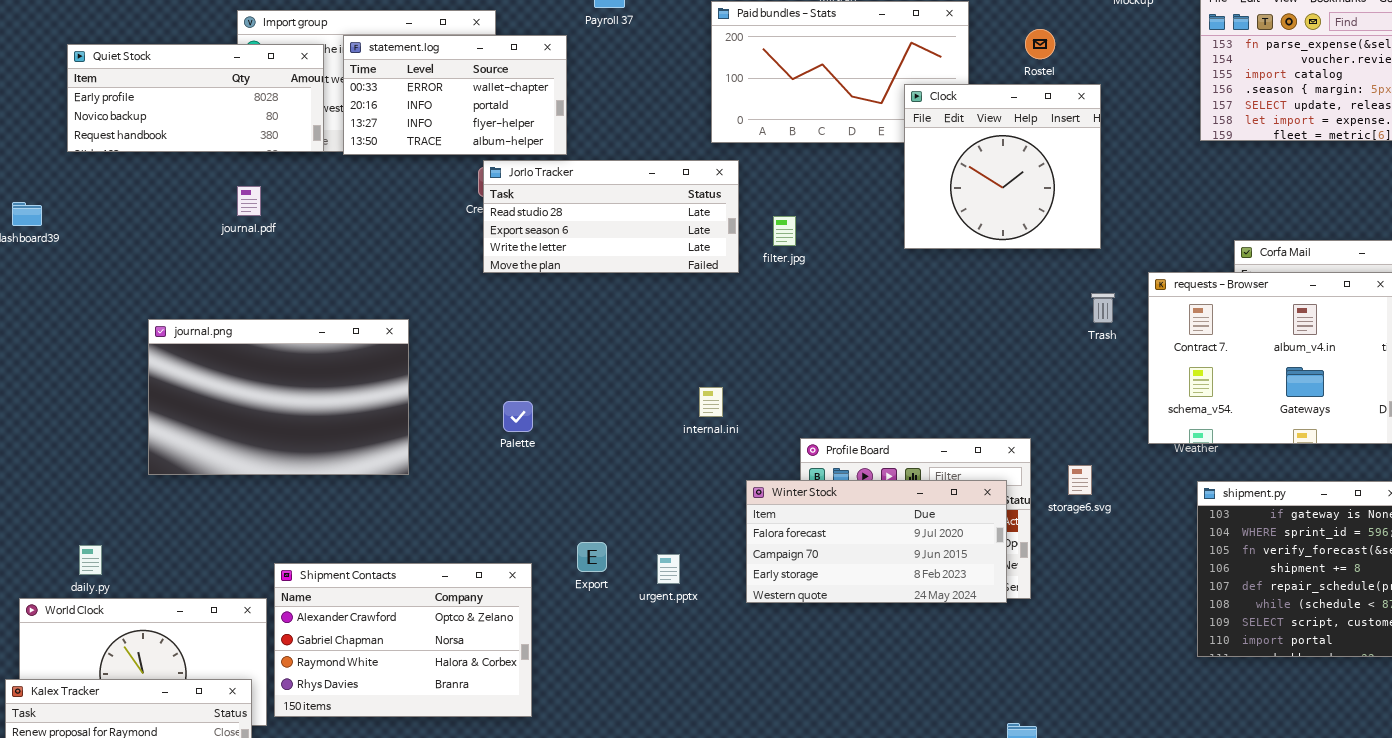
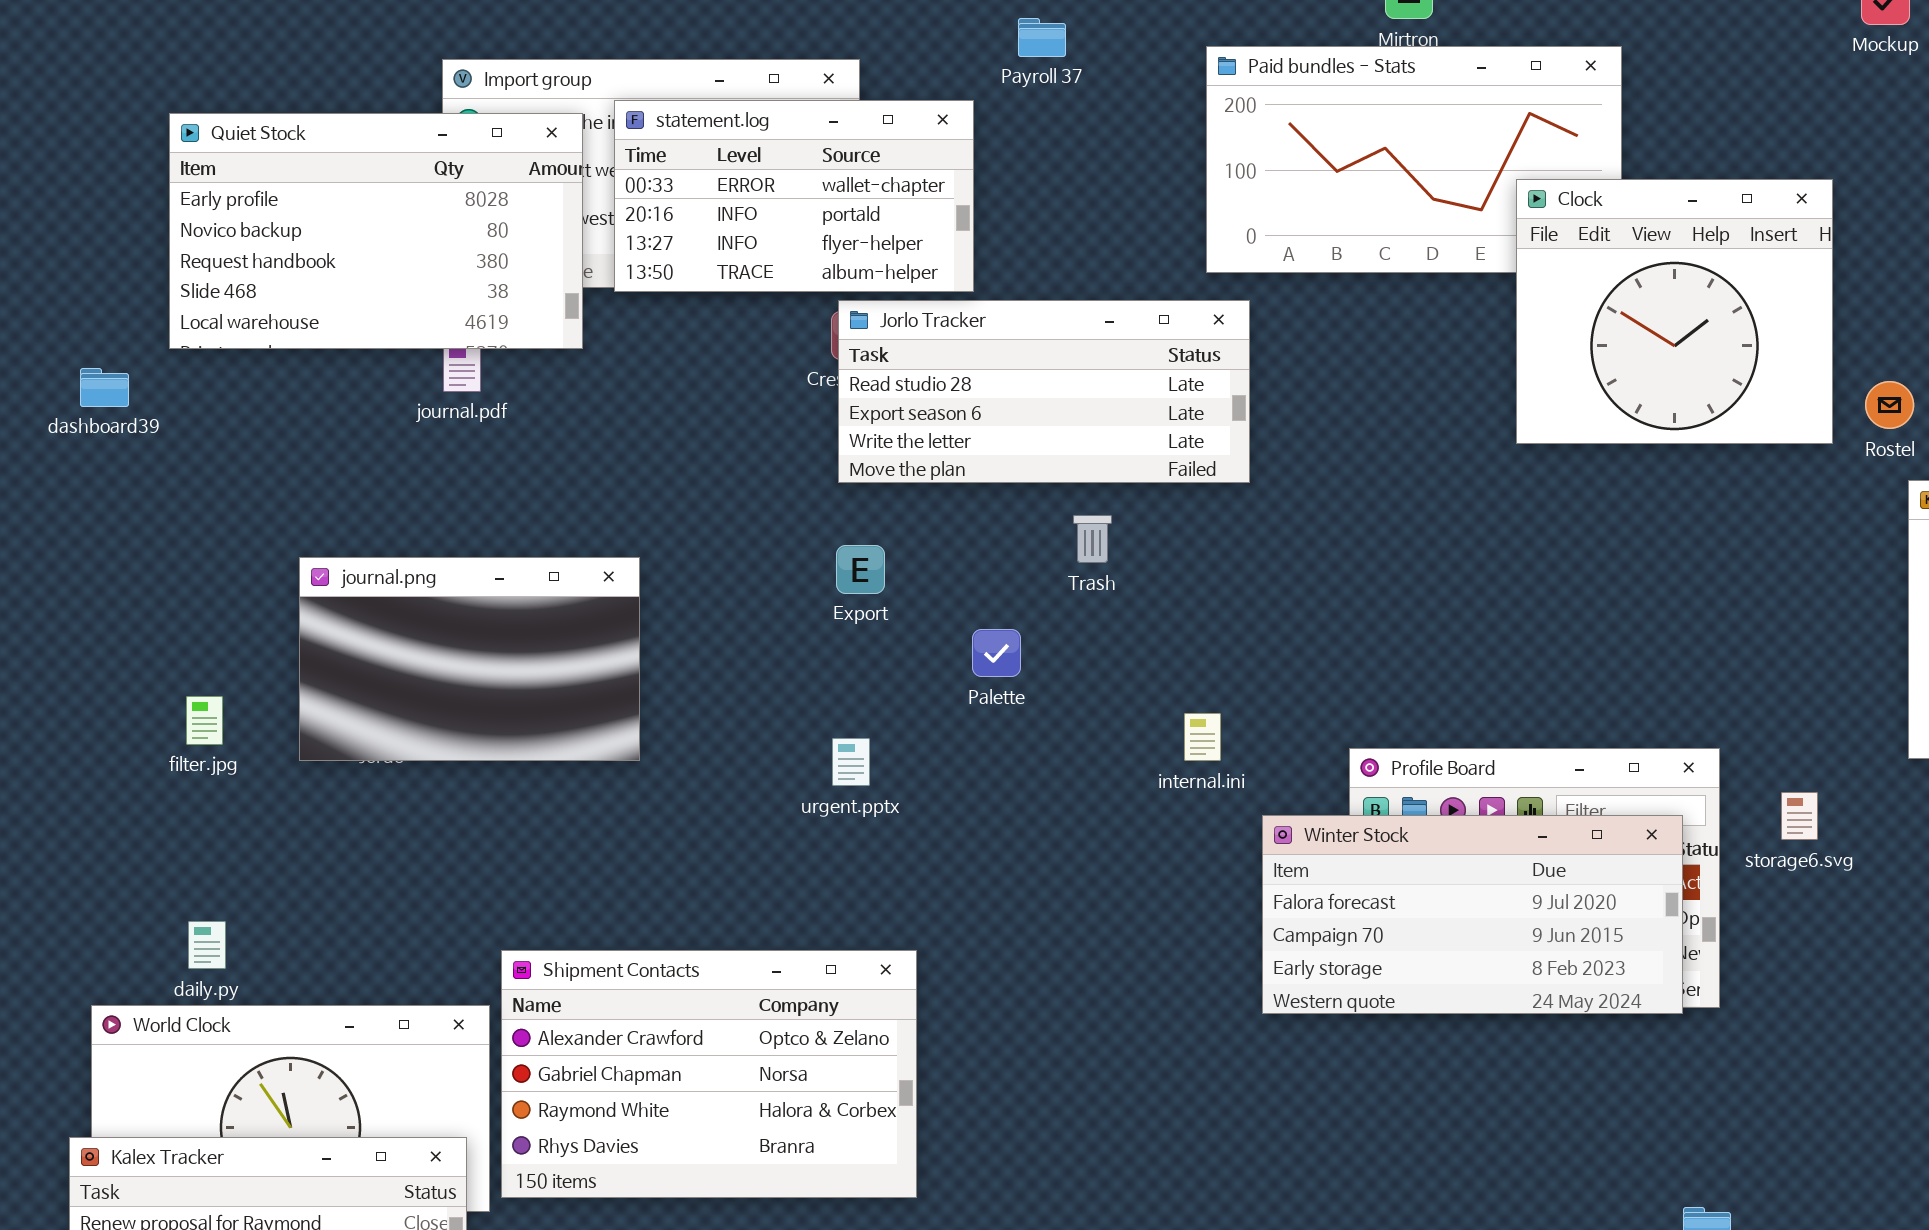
Rostel: [1025,29,1055,59] -> [1865,381,1914,429], moved
Quiet Stock: [67,44,324,152] -> [169,113,583,349], resized
filter.jpg: [773,216,796,246] -> [186,696,223,745], moved
Trash: [1091,293,1115,323] -> [1073,515,1112,563], moved
journal.png: [148,319,409,475] -> [299,557,640,761], resized
internal.ini: [699,387,723,417] -> [1184,713,1221,761], moved
Palette: [503,401,533,432] -> [972,629,1021,677], moved
Export: [577,542,607,572] -> [836,545,885,594], moved
urgent.pptx: [657,554,680,584] -> [832,738,870,786], moved

